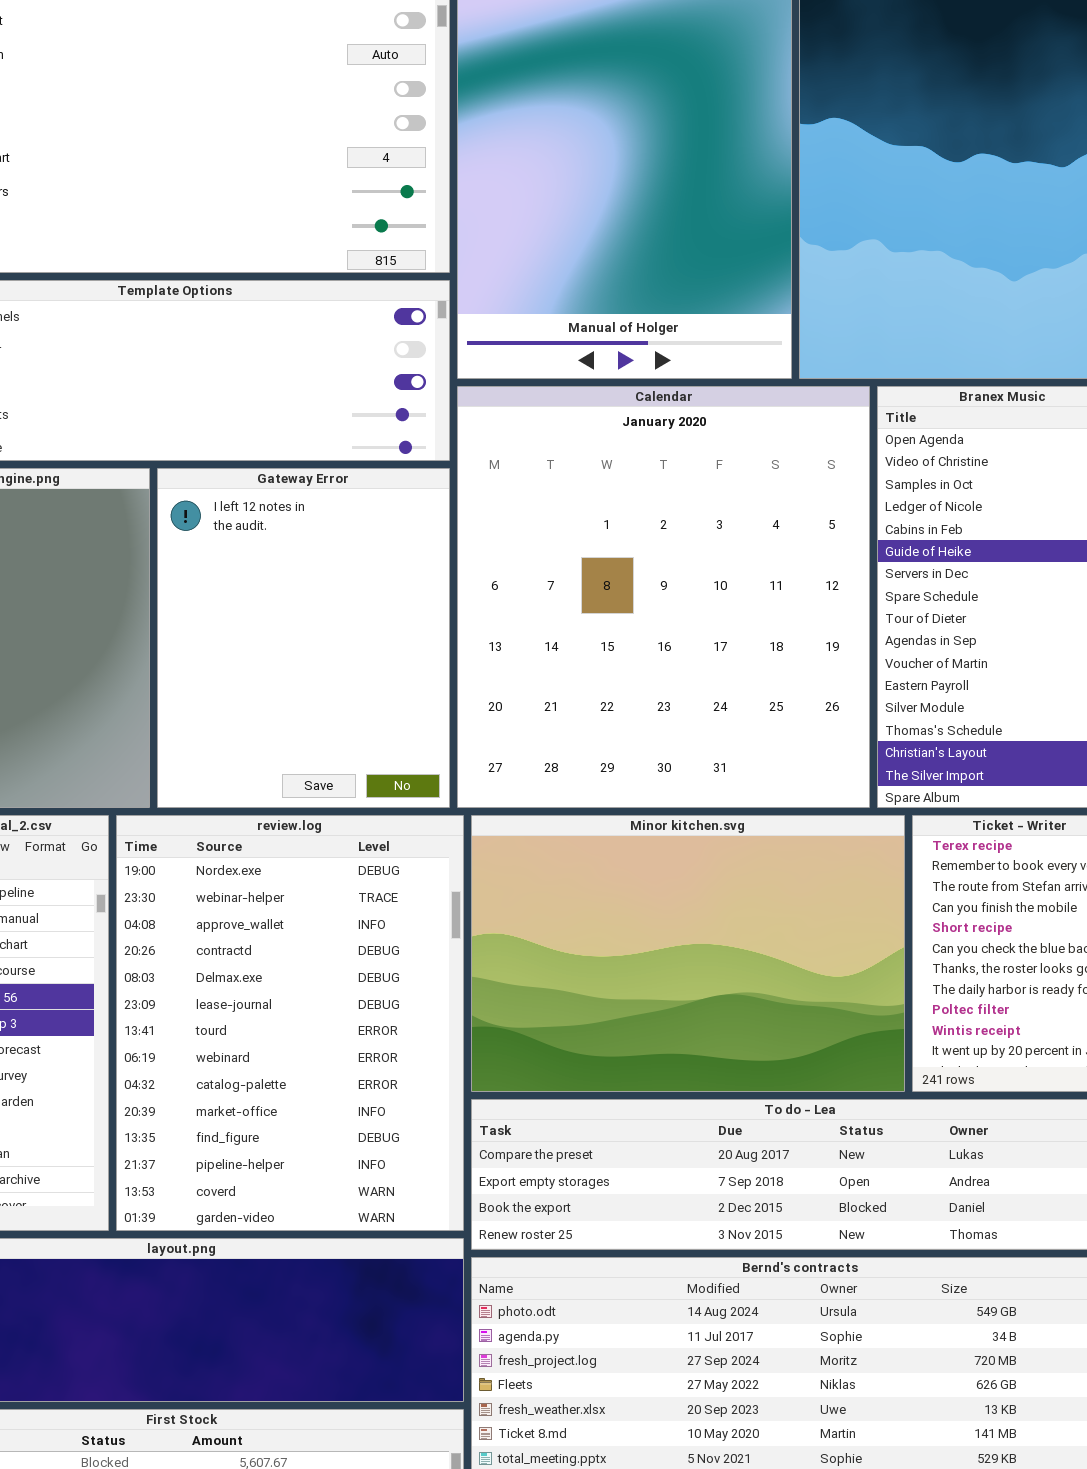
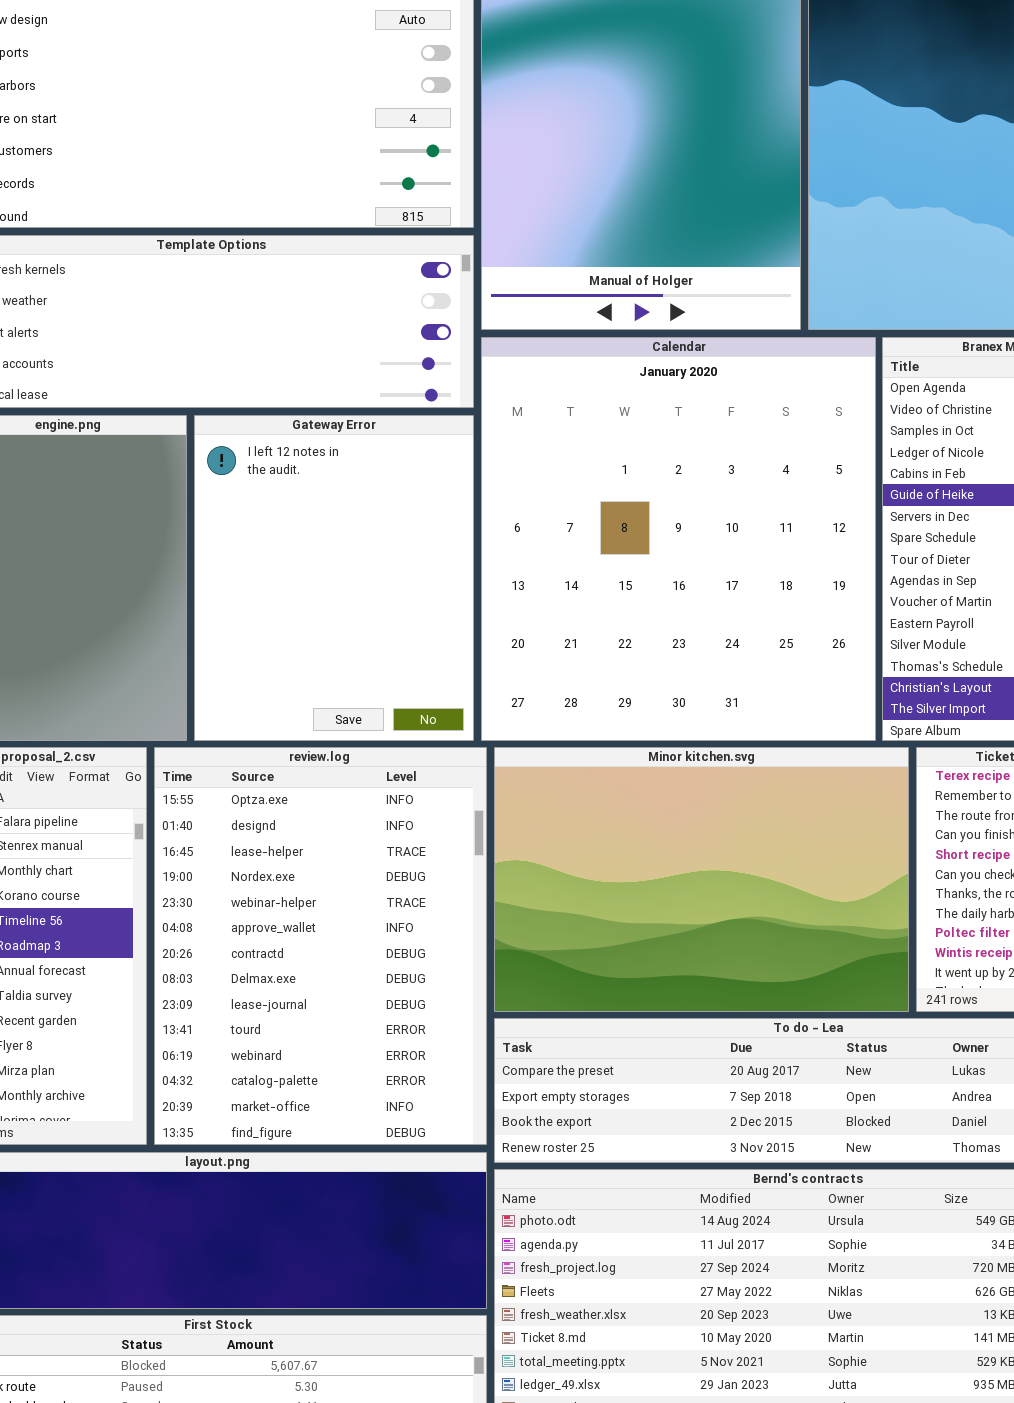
review.log: [116,815,464,1231] -> [154,747,487,1145], scrolled up 3 rows

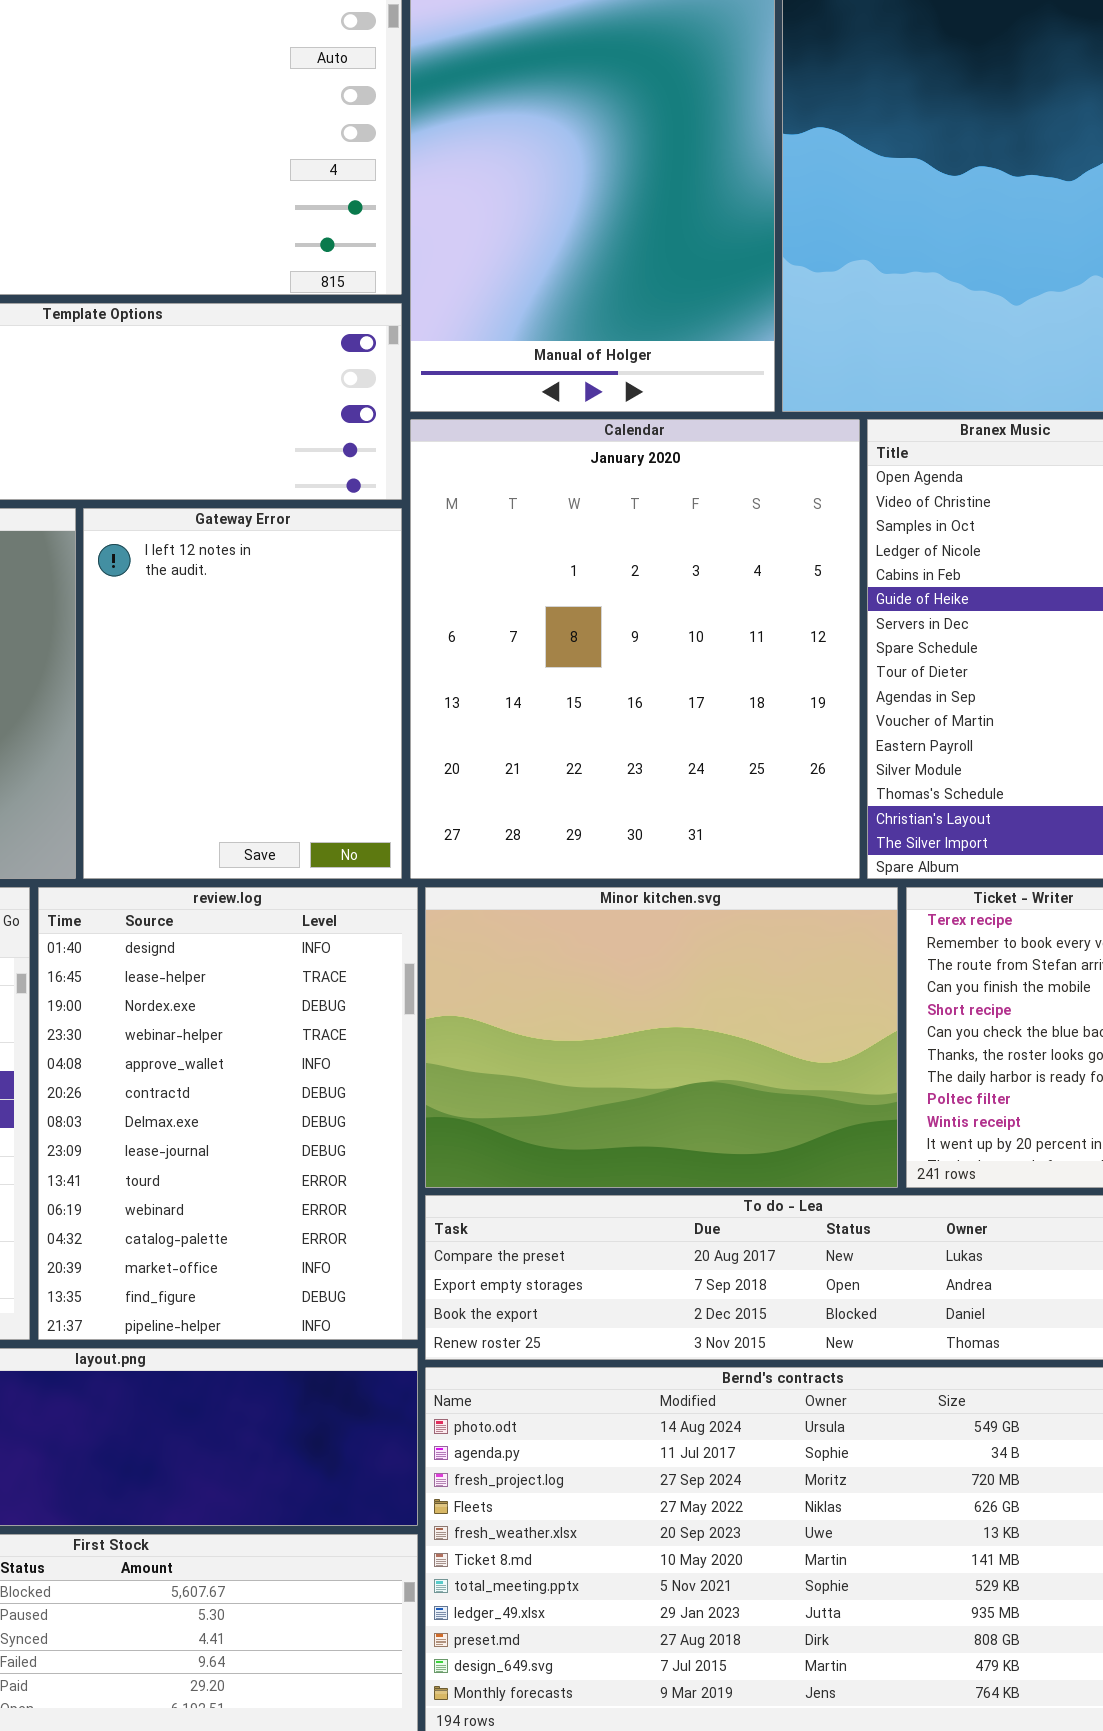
review.log: [154,747,487,1145] -> [38,887,418,1340], scrolled down 1 row

